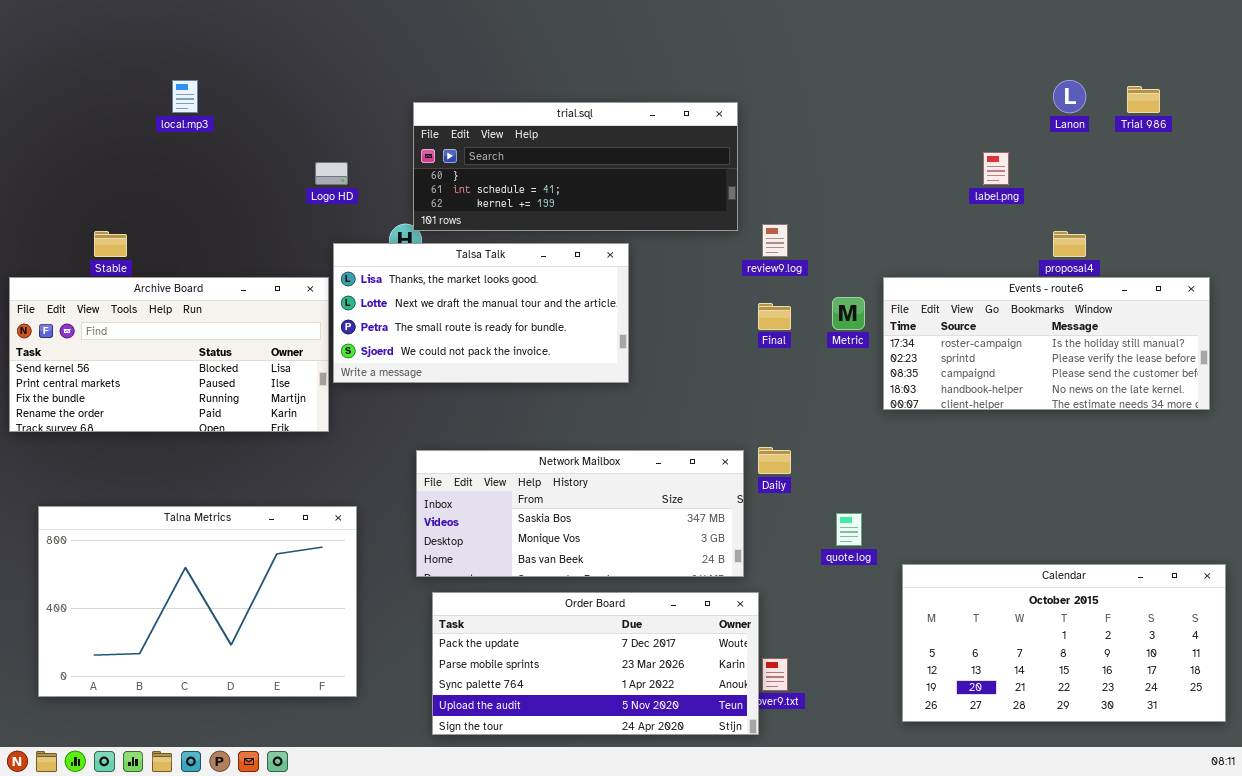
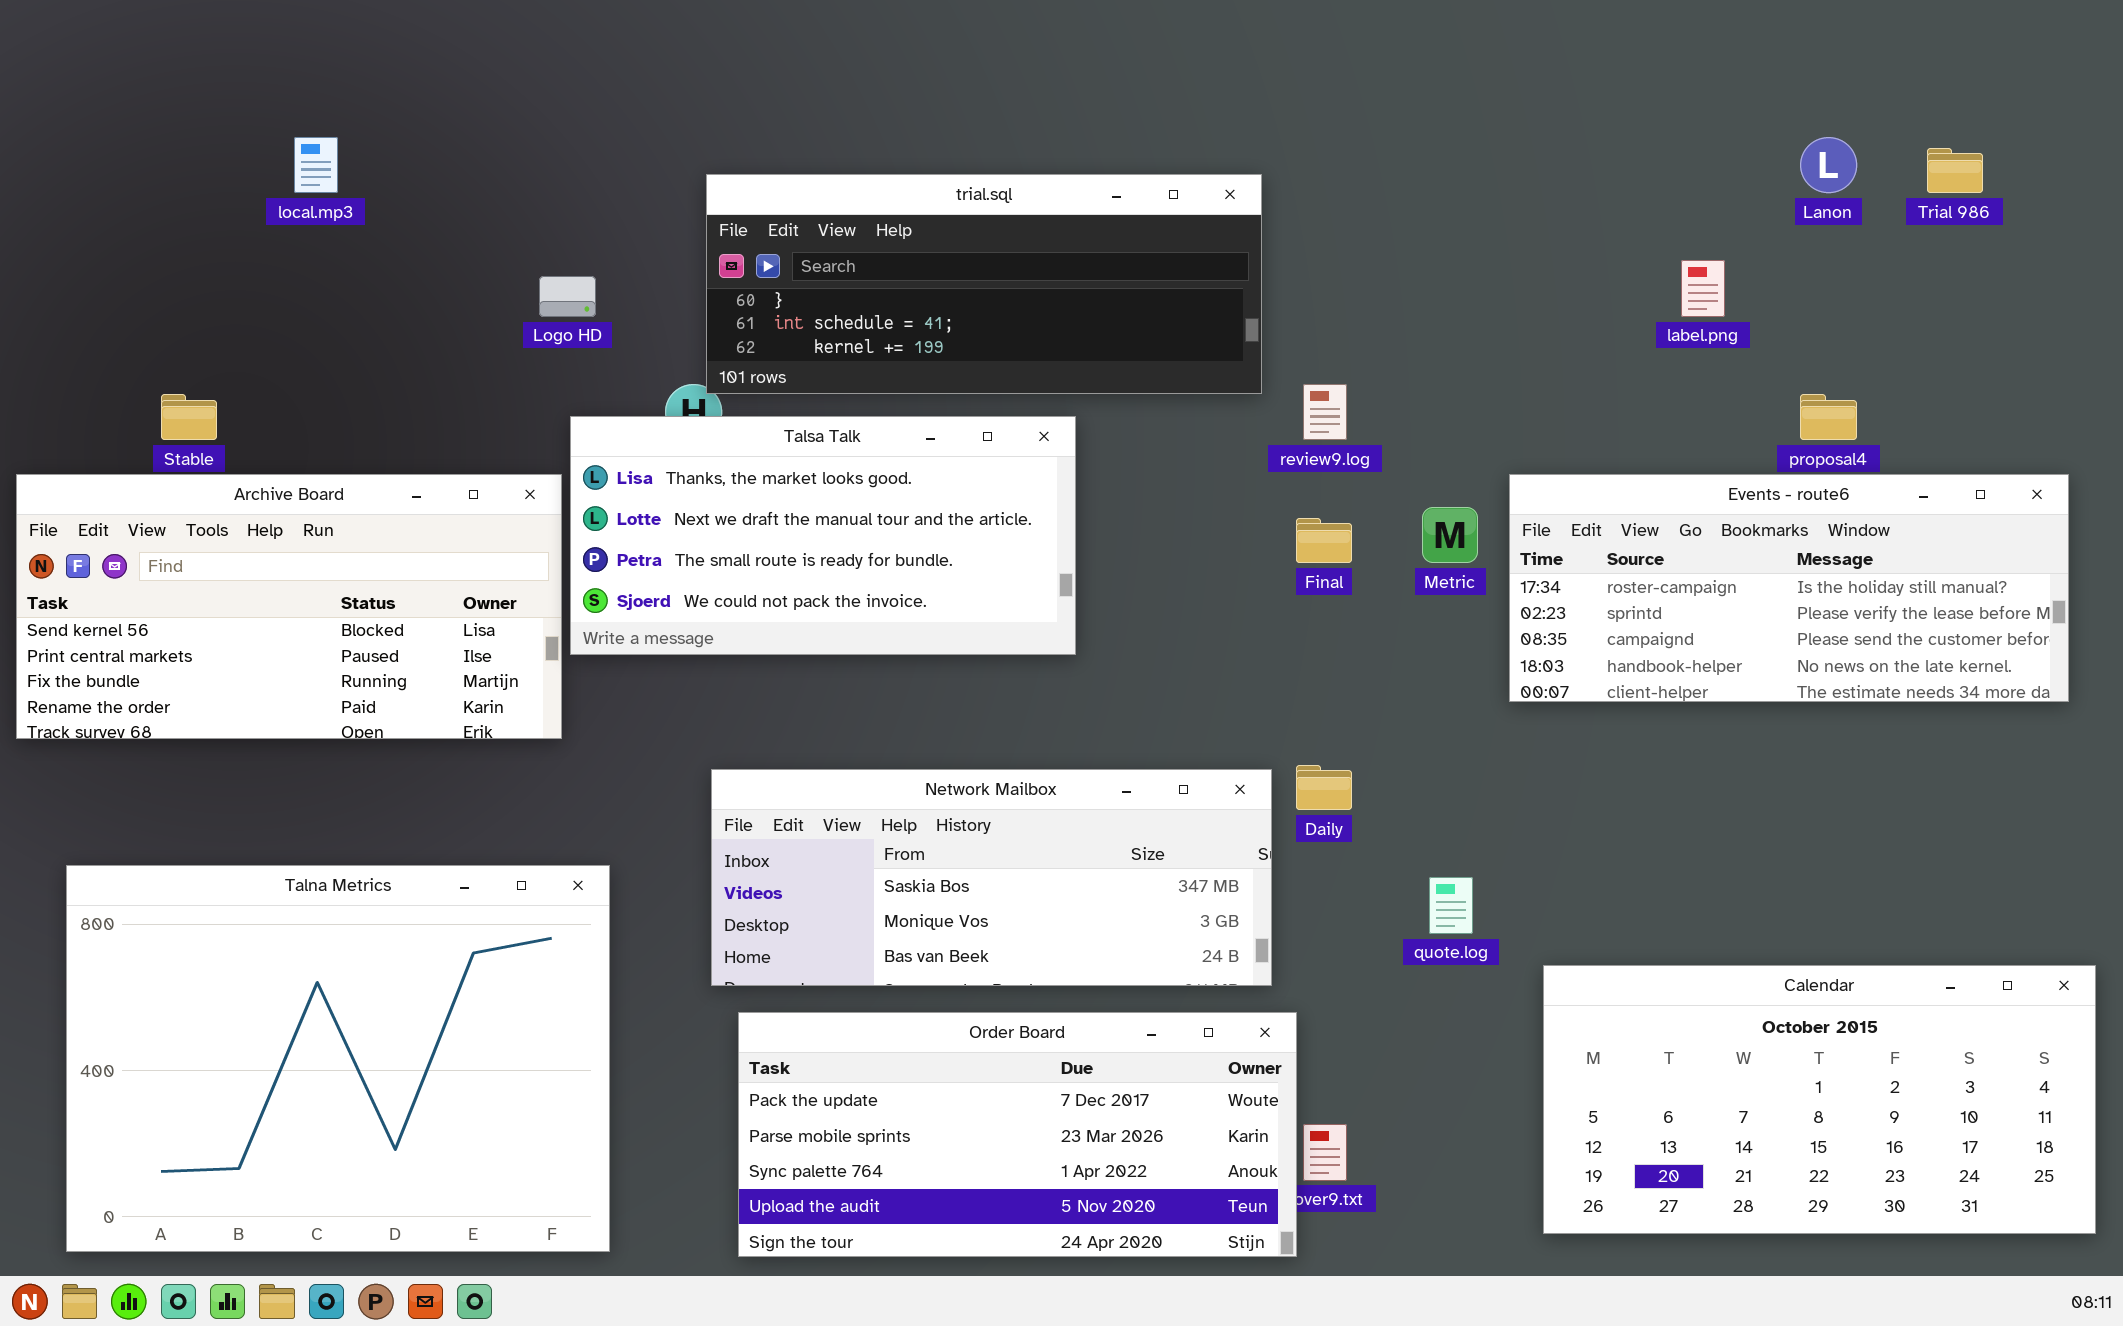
Talna Metrics: [38,506,357,697] -> [66,865,610,1252], resized

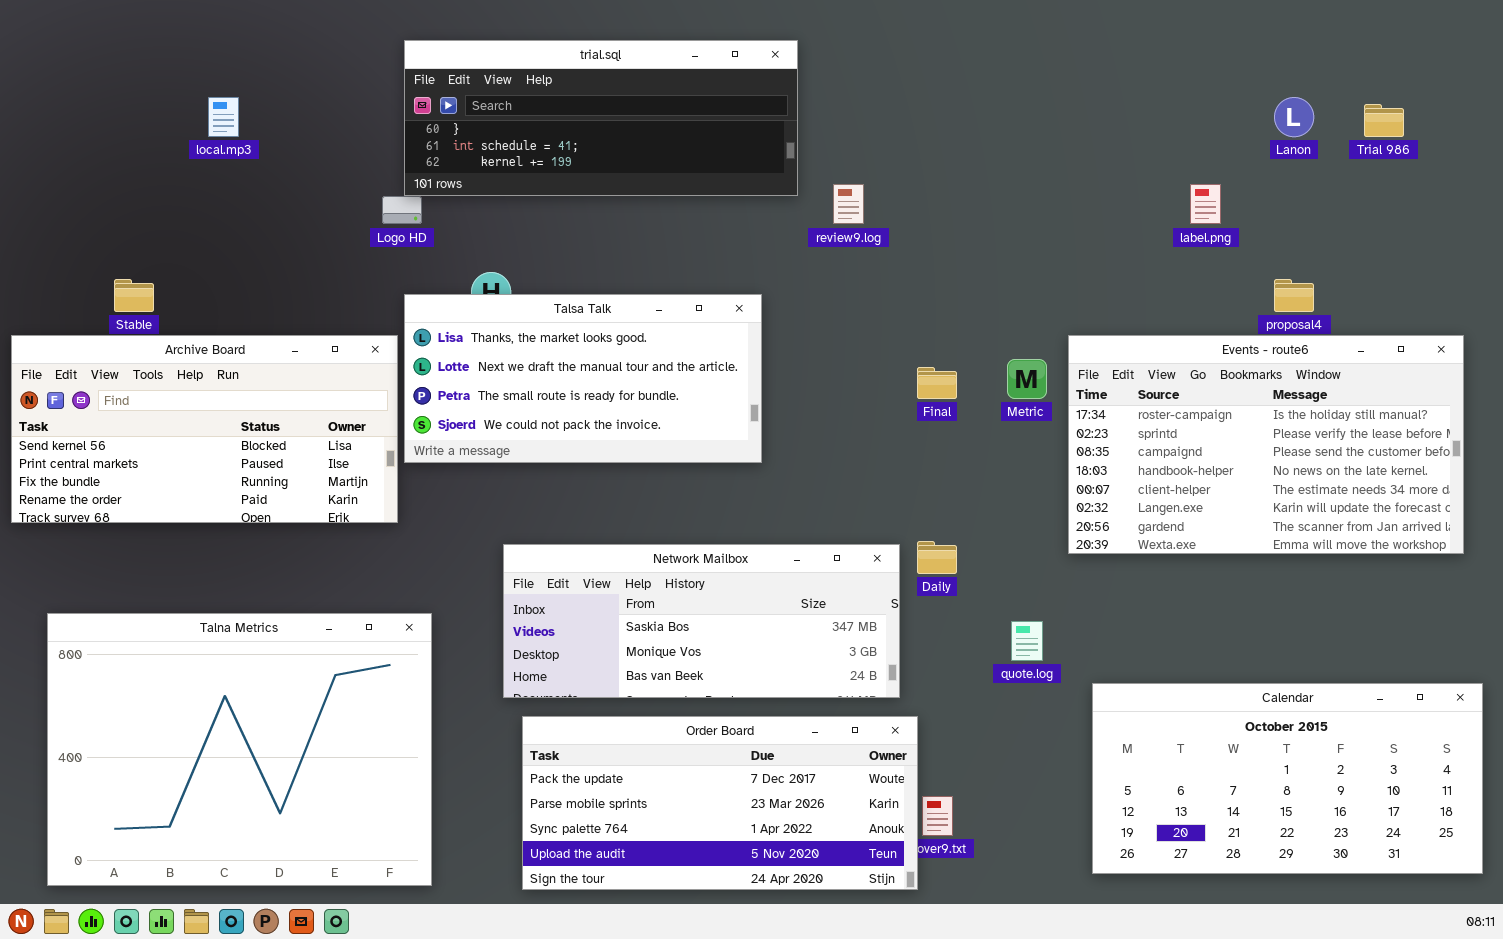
trial.sql: [706,174,1262,394] -> [404,40,798,196], moved
review9.log: [1303,384,1347,440] -> [833,184,864,224], moved
Events - route6: [1509,474,2069,702] -> [1068,335,1464,554], resized

